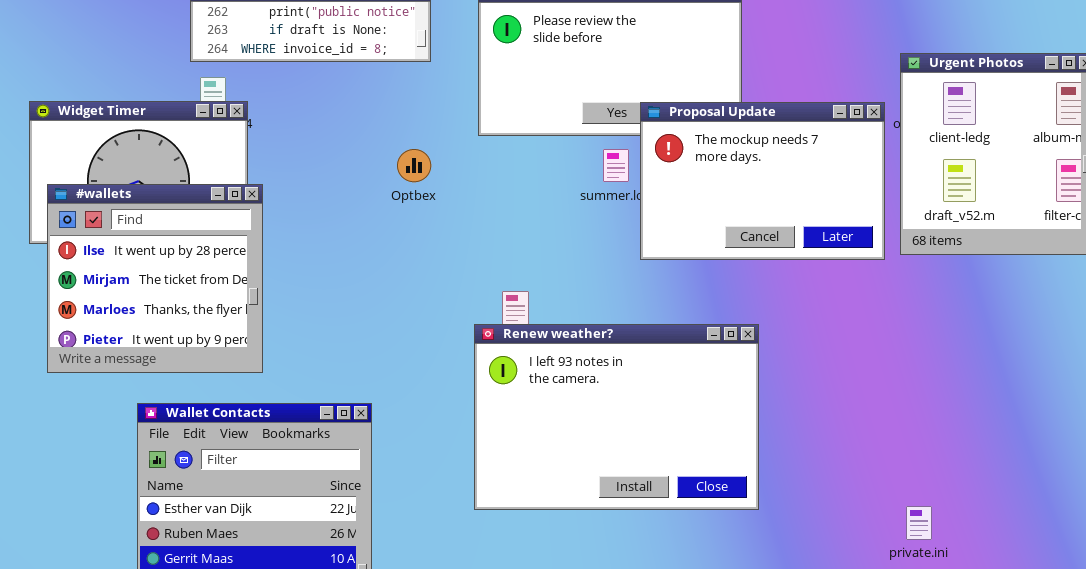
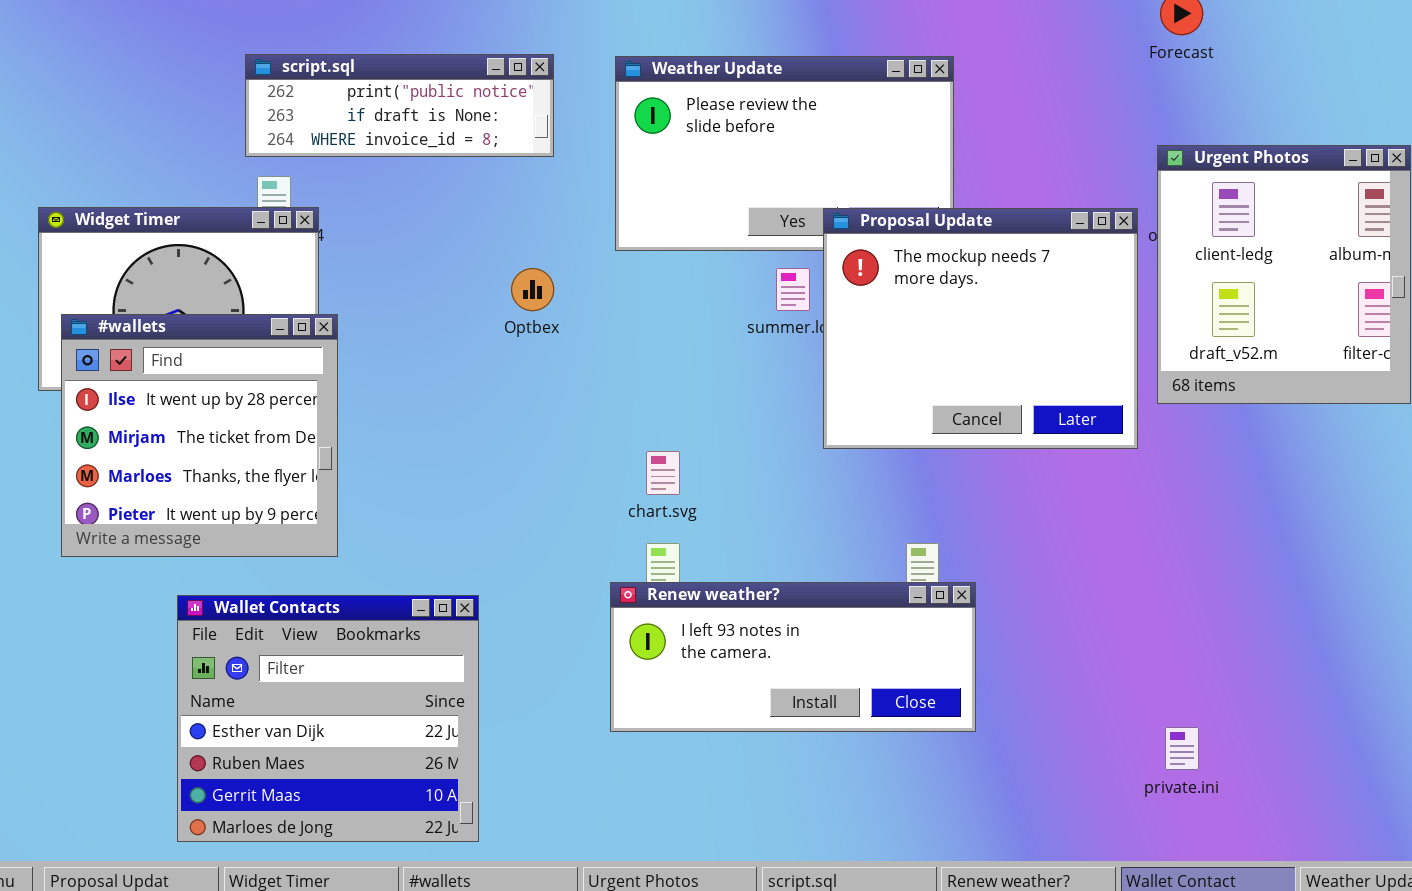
Proposal Update: [640,102,885,260] -> [823,208,1138,449], resized
Renew weather?: [474,324,759,510] -> [610,582,976,732], resized

